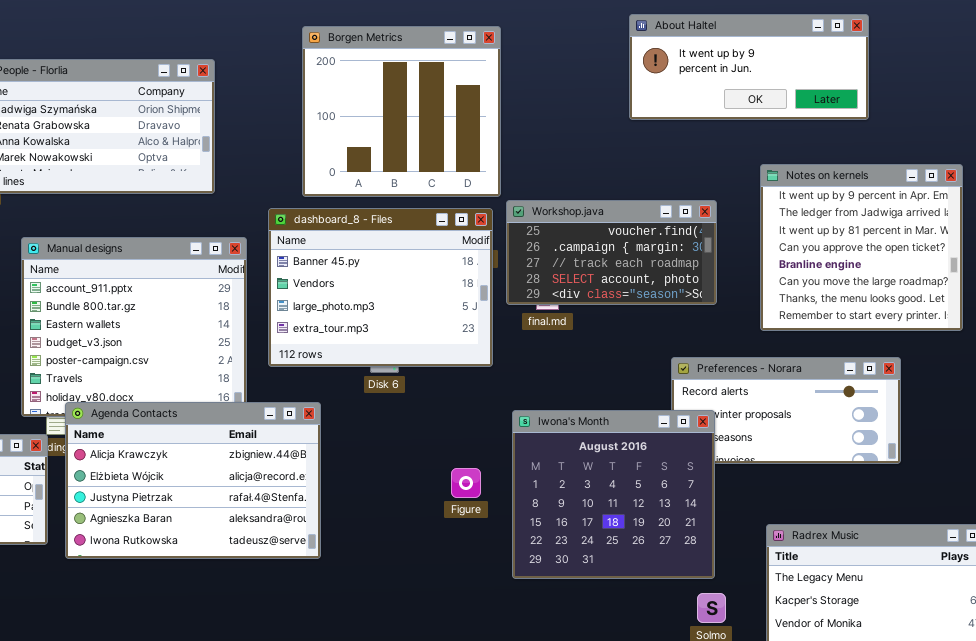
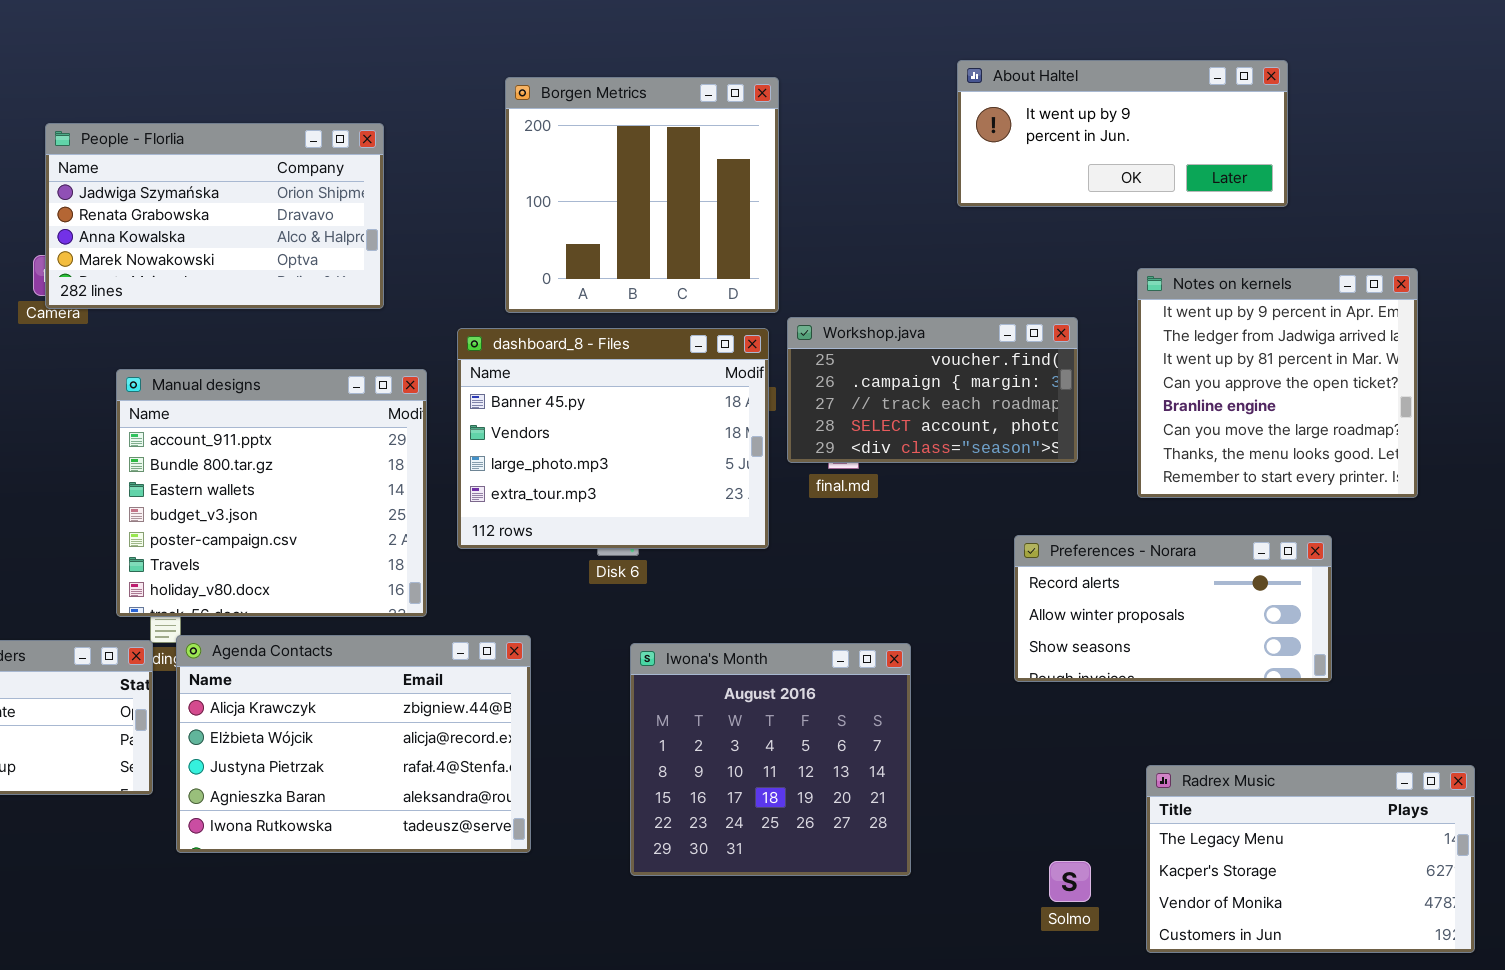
Agenda Contacts: [65,402,321,559] -> [176,635,531,853], moved
Iwona's Month: [512,410,715,579] -> [630,643,911,876], moved

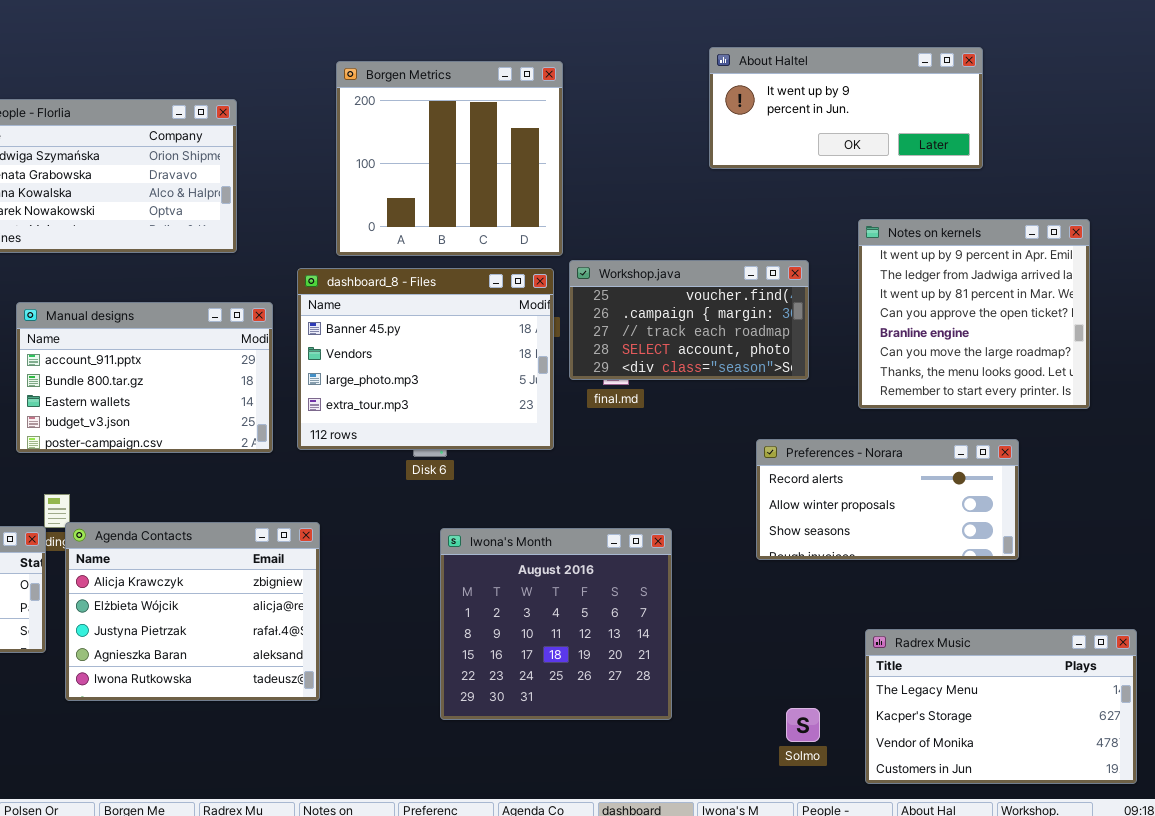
Manual designs: [116,369,427,617] -> [16,302,273,453], resized
Agenda Contacts: [176,635,531,853] -> [65,522,320,701], resized

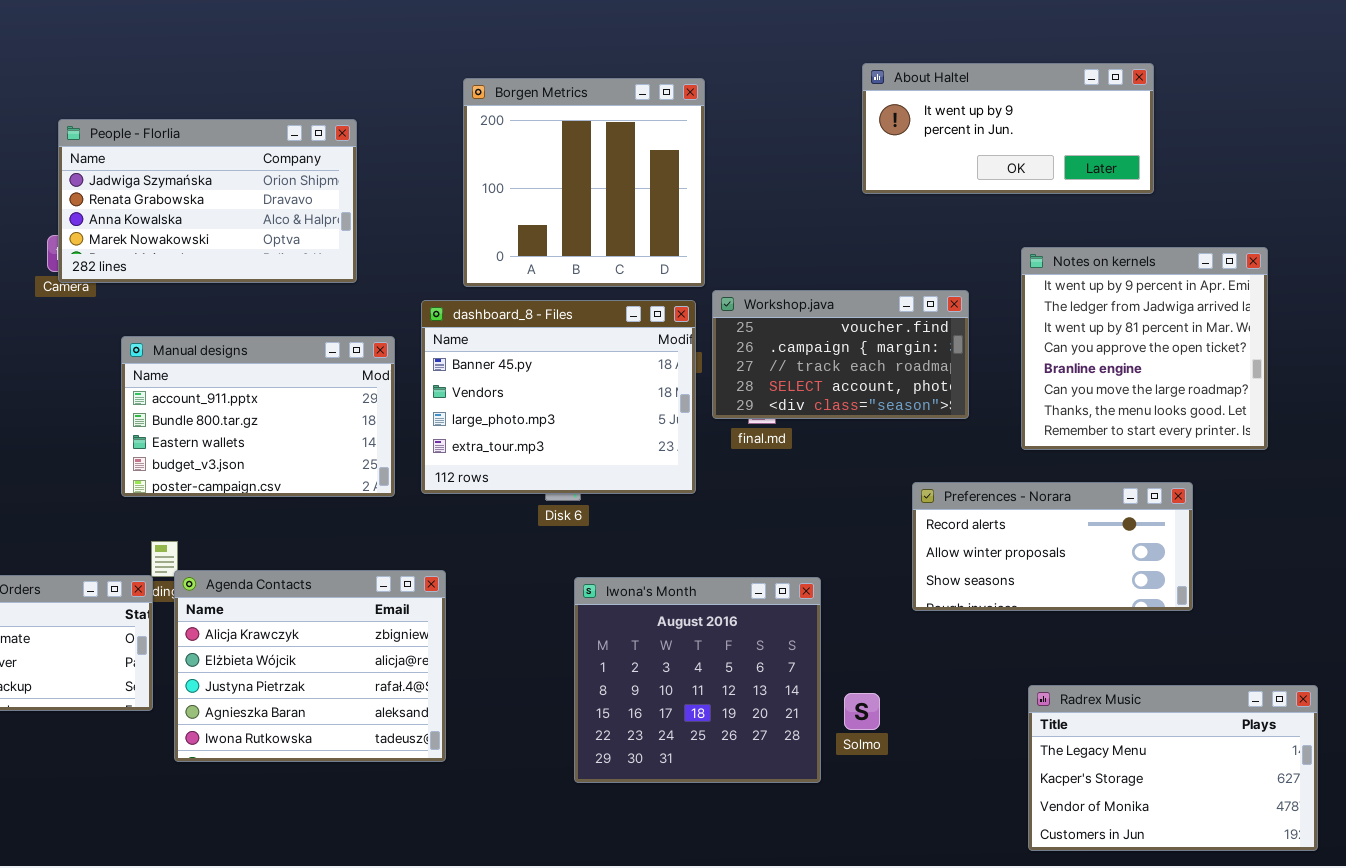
Solmo: [786,708,820,742] -> [844,693,880,730], moved

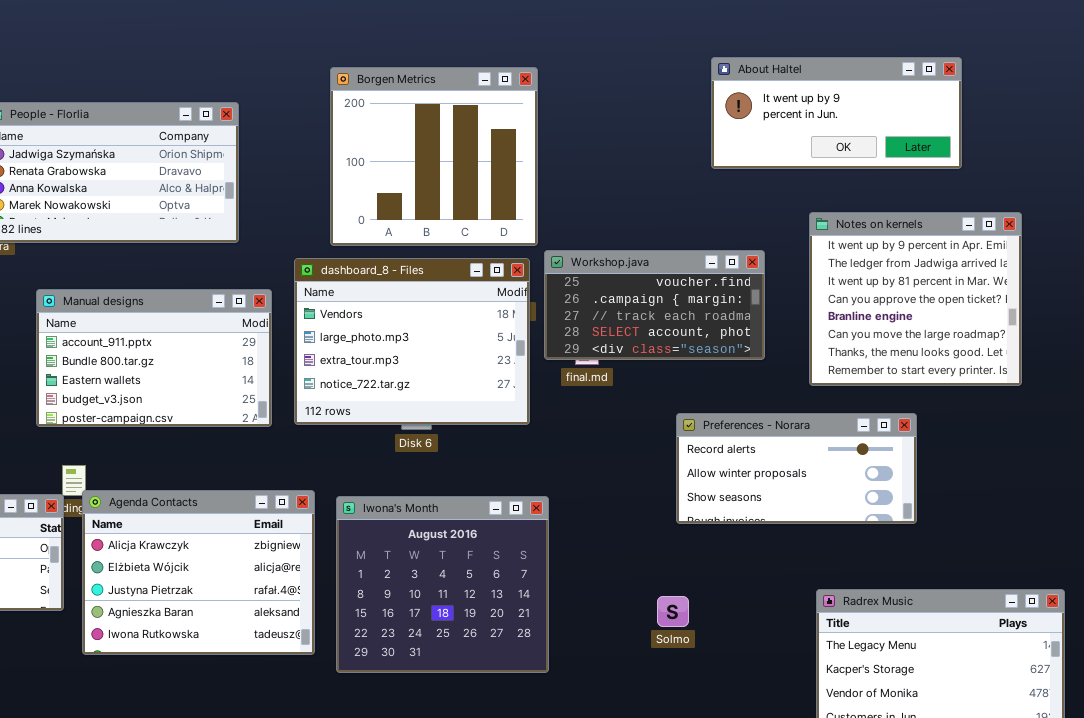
About Haltel: [862,63,1154,194] -> [711,57,962,169], moved
dashboard_8 - Files: [421,300,696,494] -> [294,258,530,425], scrolled down 1 row
Preferences - Norara: [912,482,1193,611] -> [676,413,917,524], moved
Iwona's Month: [574,577,821,783] -> [336,496,549,673], moved

